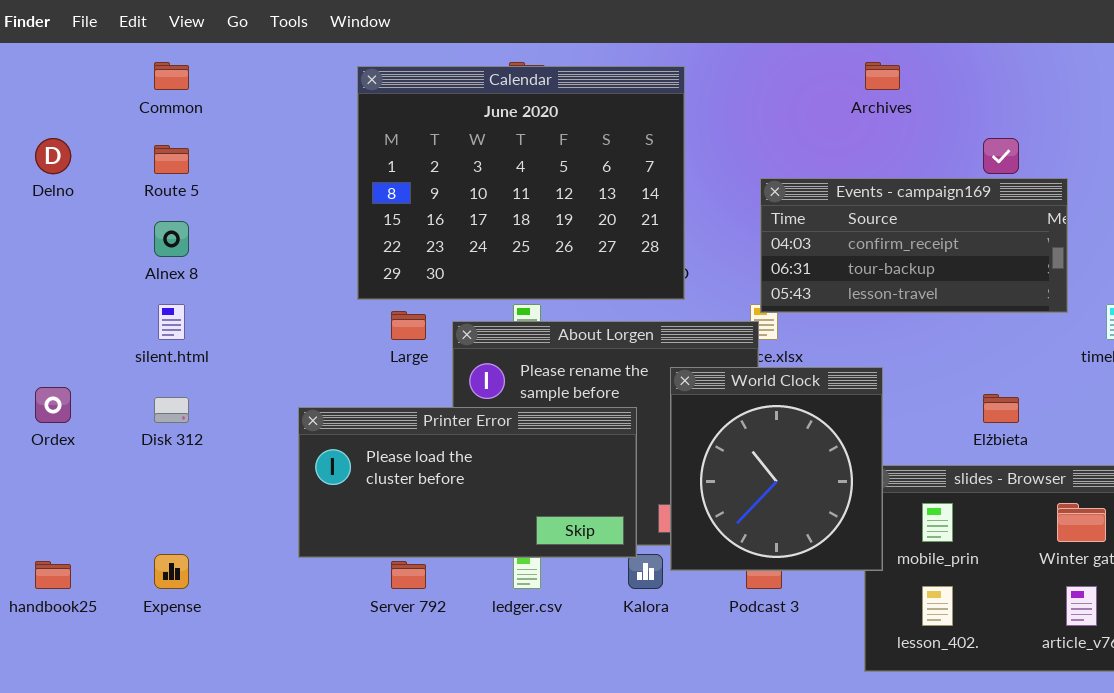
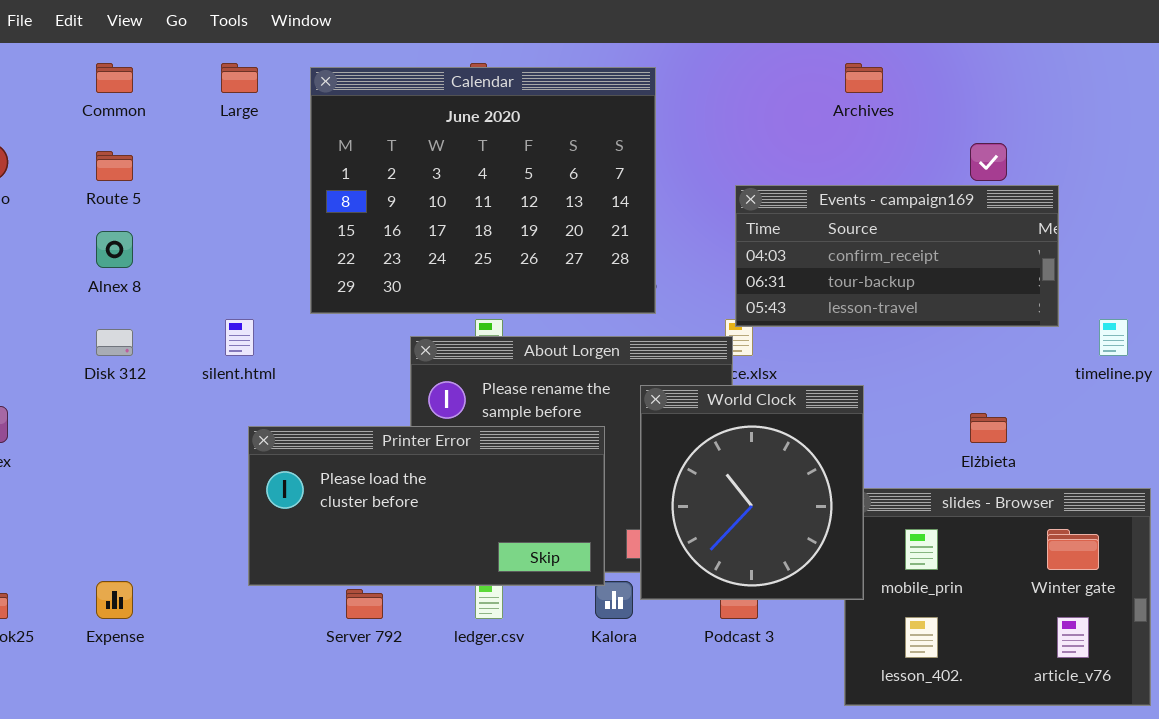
silent.html: [158,304,185,340] -> [225,319,254,356], moved
Large: [391,311,426,340] -> [221,63,258,93], moved
Disk 312: [154,397,189,423] -> [96,329,133,356], moved

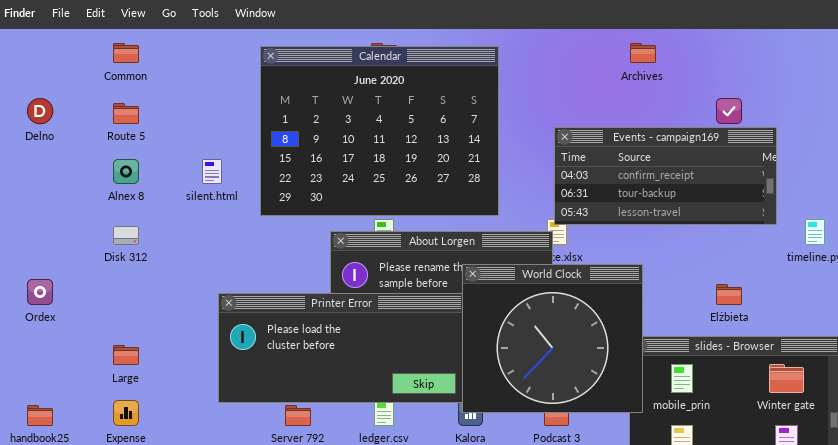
Large: [221,63,258,93] -> [113,345,139,365], moved
silent.html: [225,319,254,356] -> [202,159,222,184], moved
World Clock: [640,385,864,600] -> [462,264,643,413], resized

